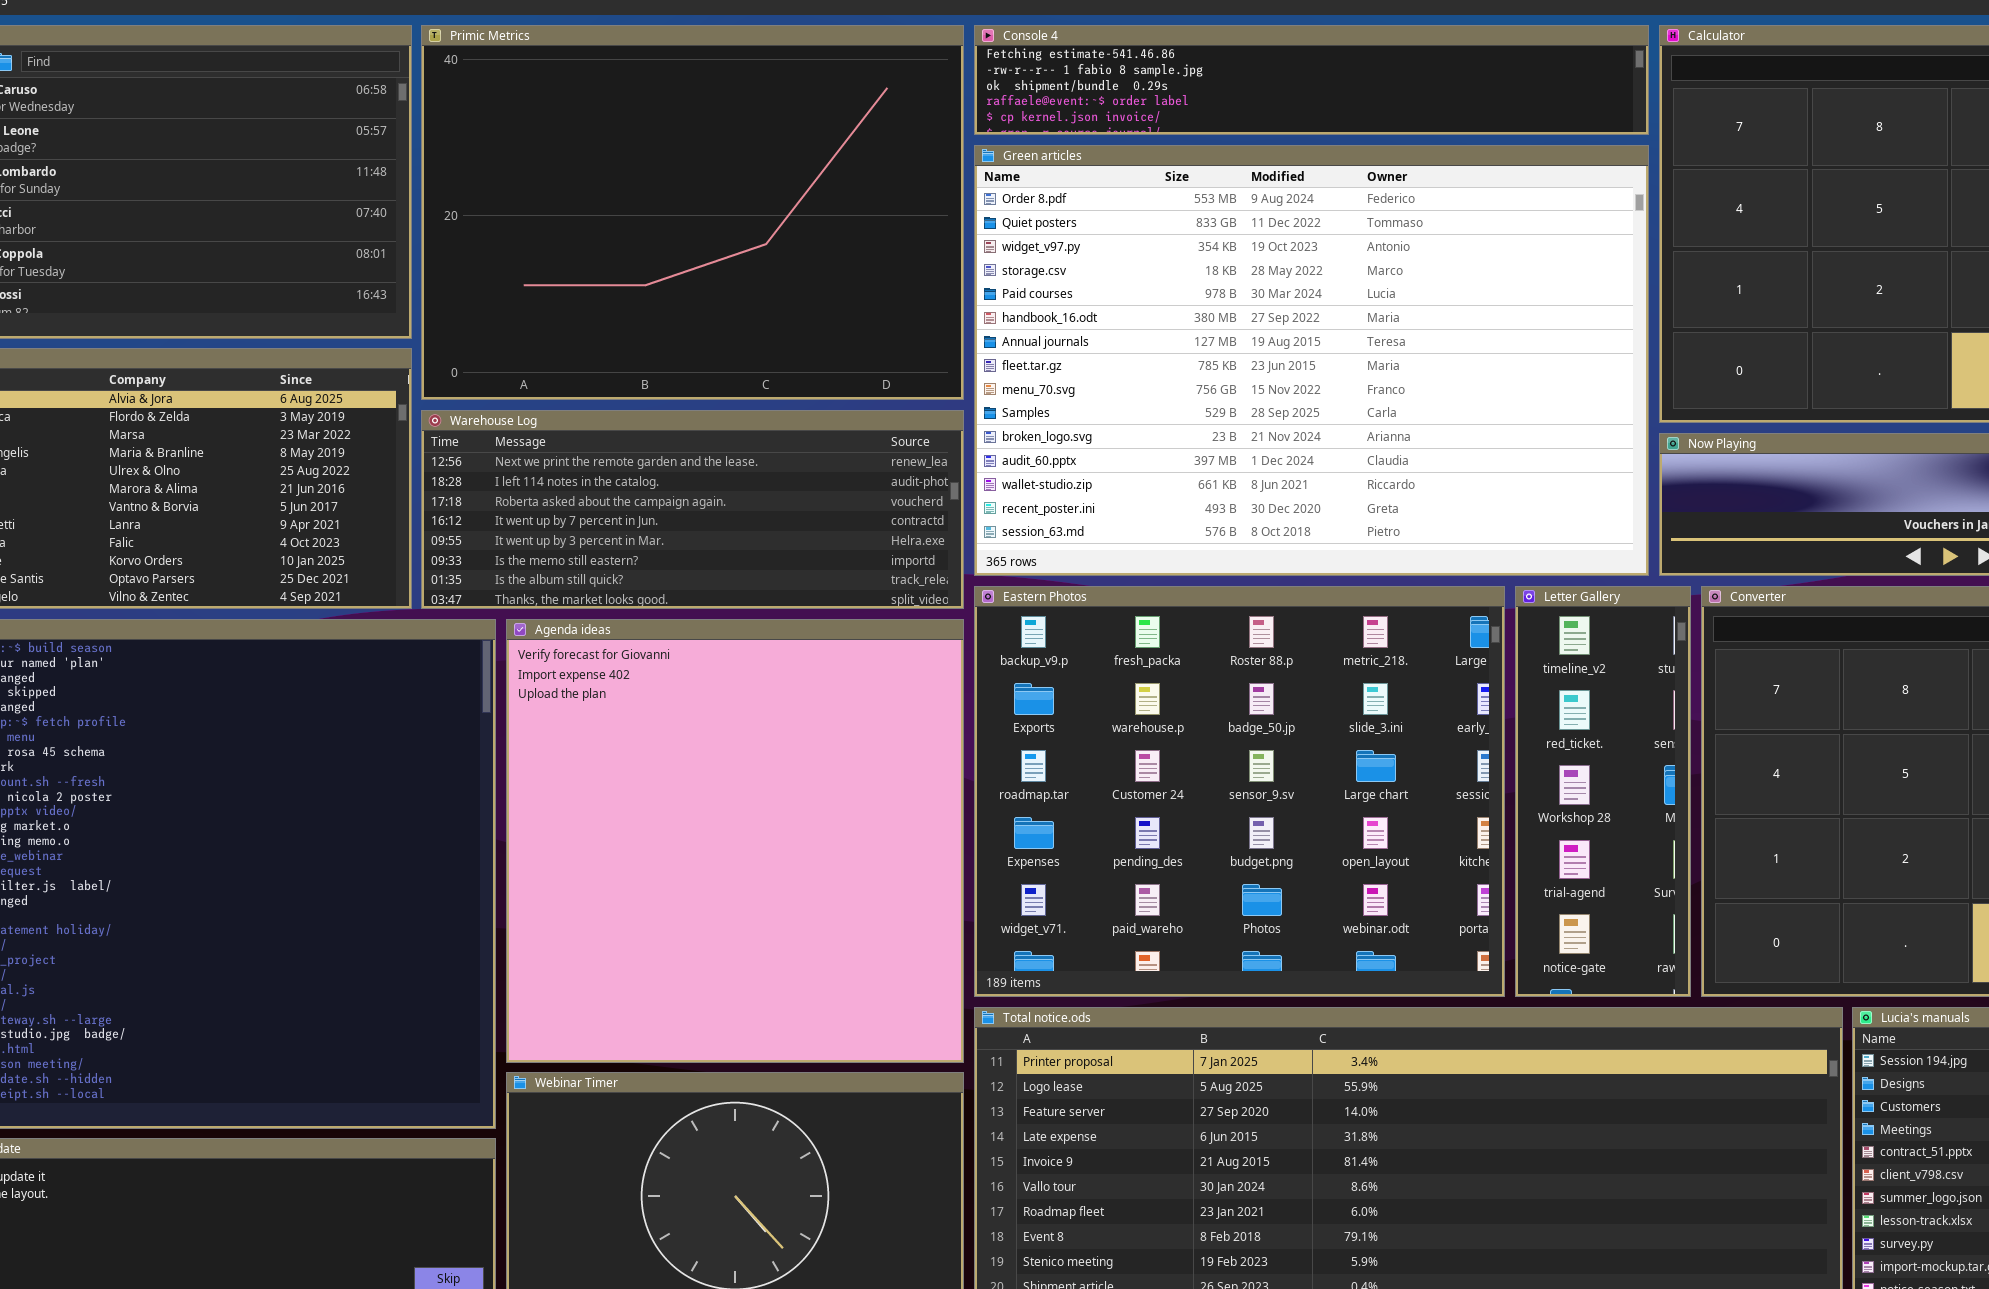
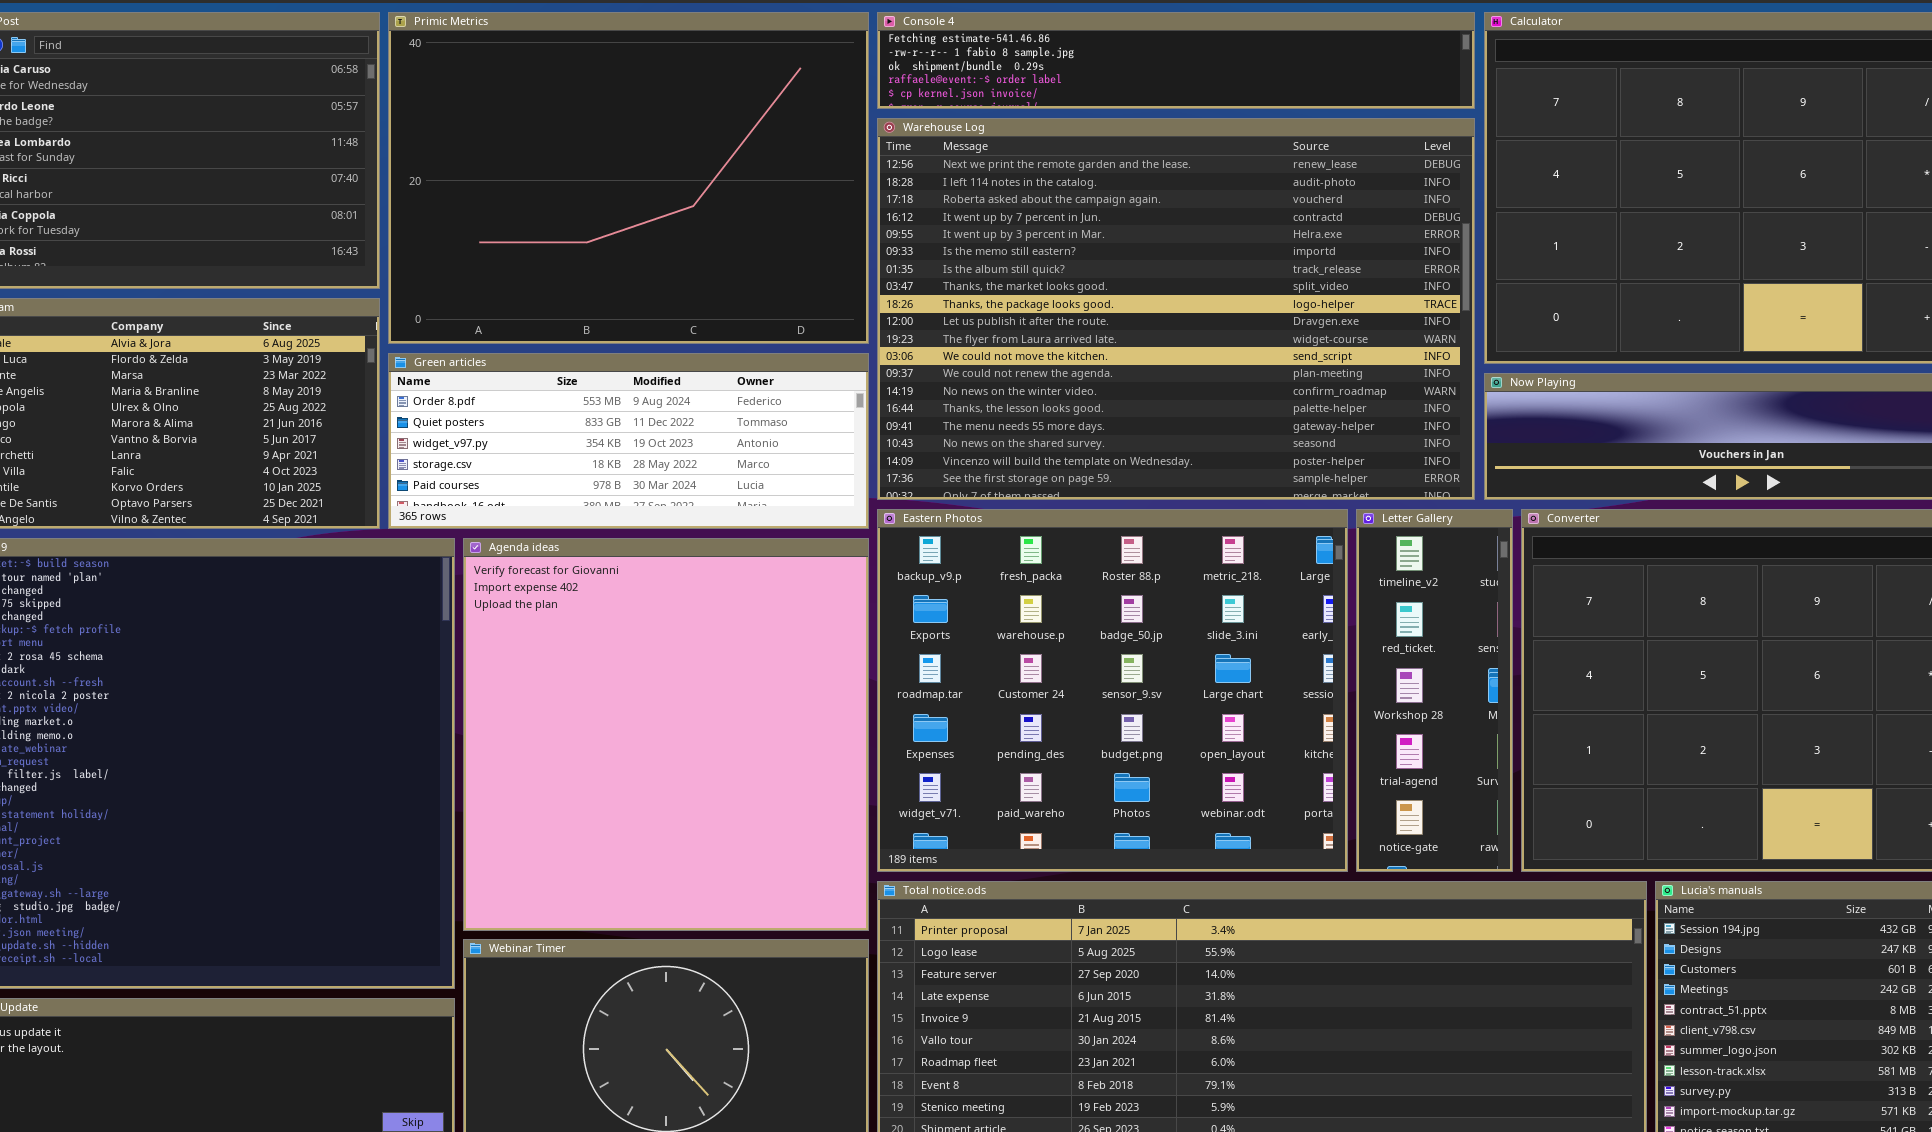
Green articles: [974,145,1649,576] -> [388,353,869,529], moved, resized
Warehouse Log: [421,410,964,609] -> [877,118,1475,500], moved, resized

